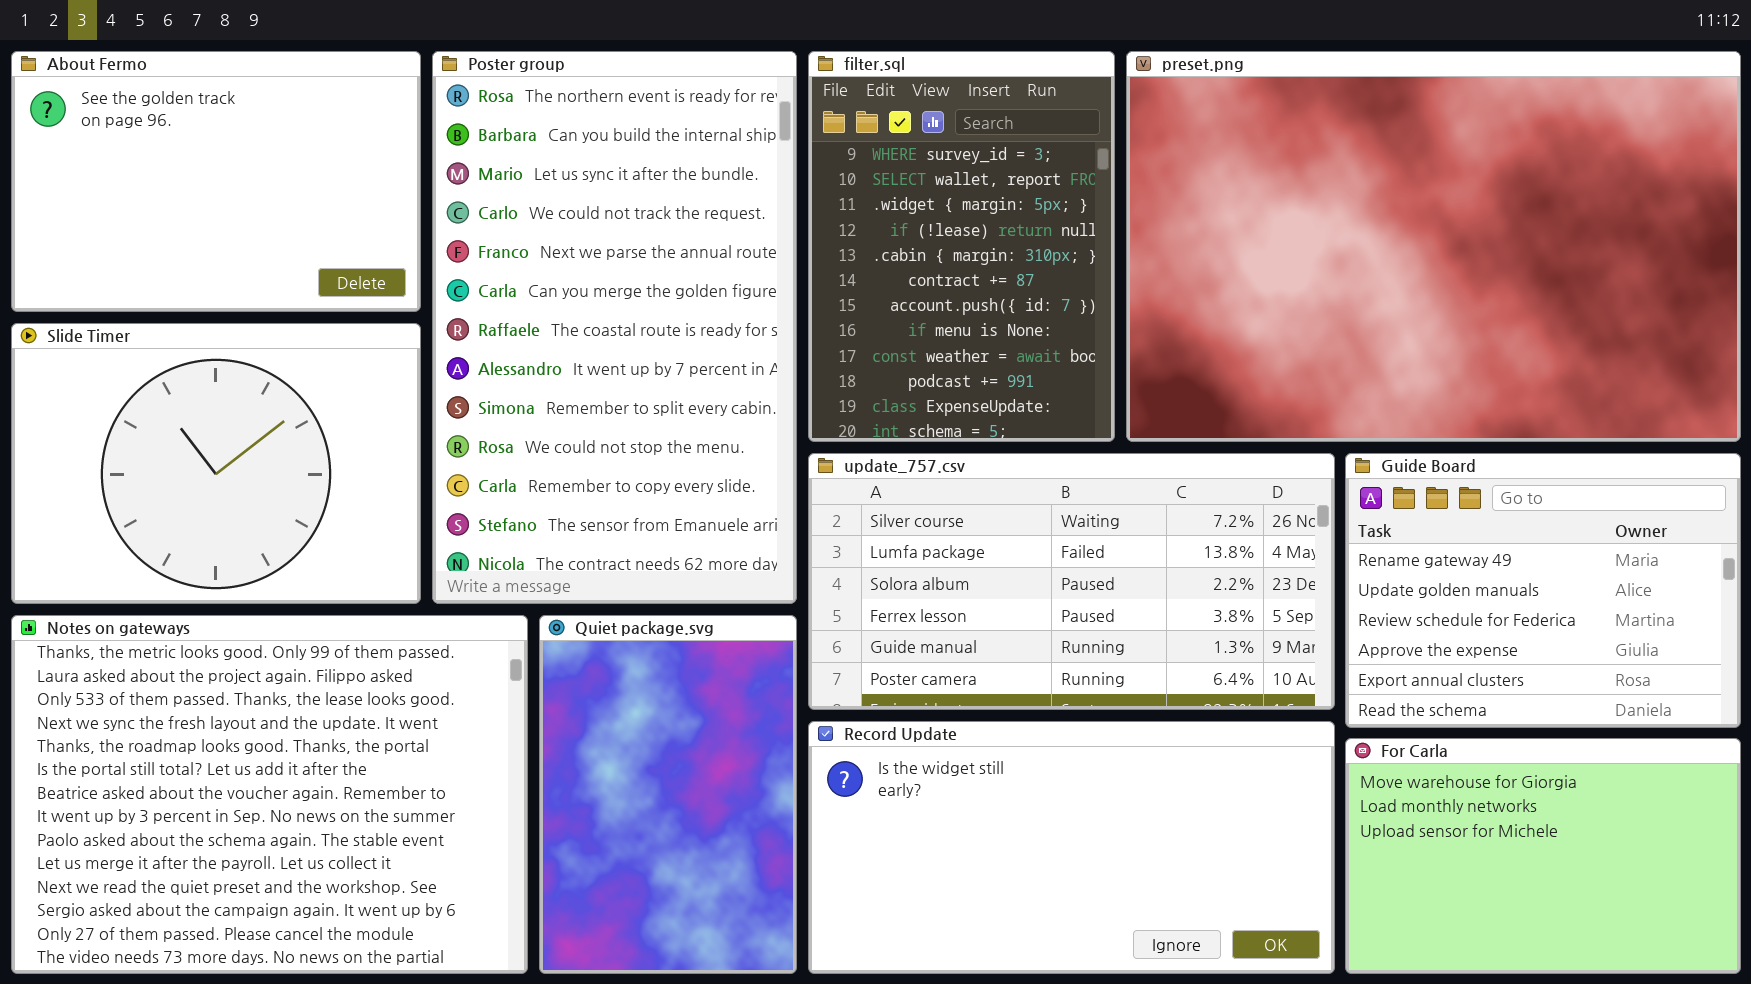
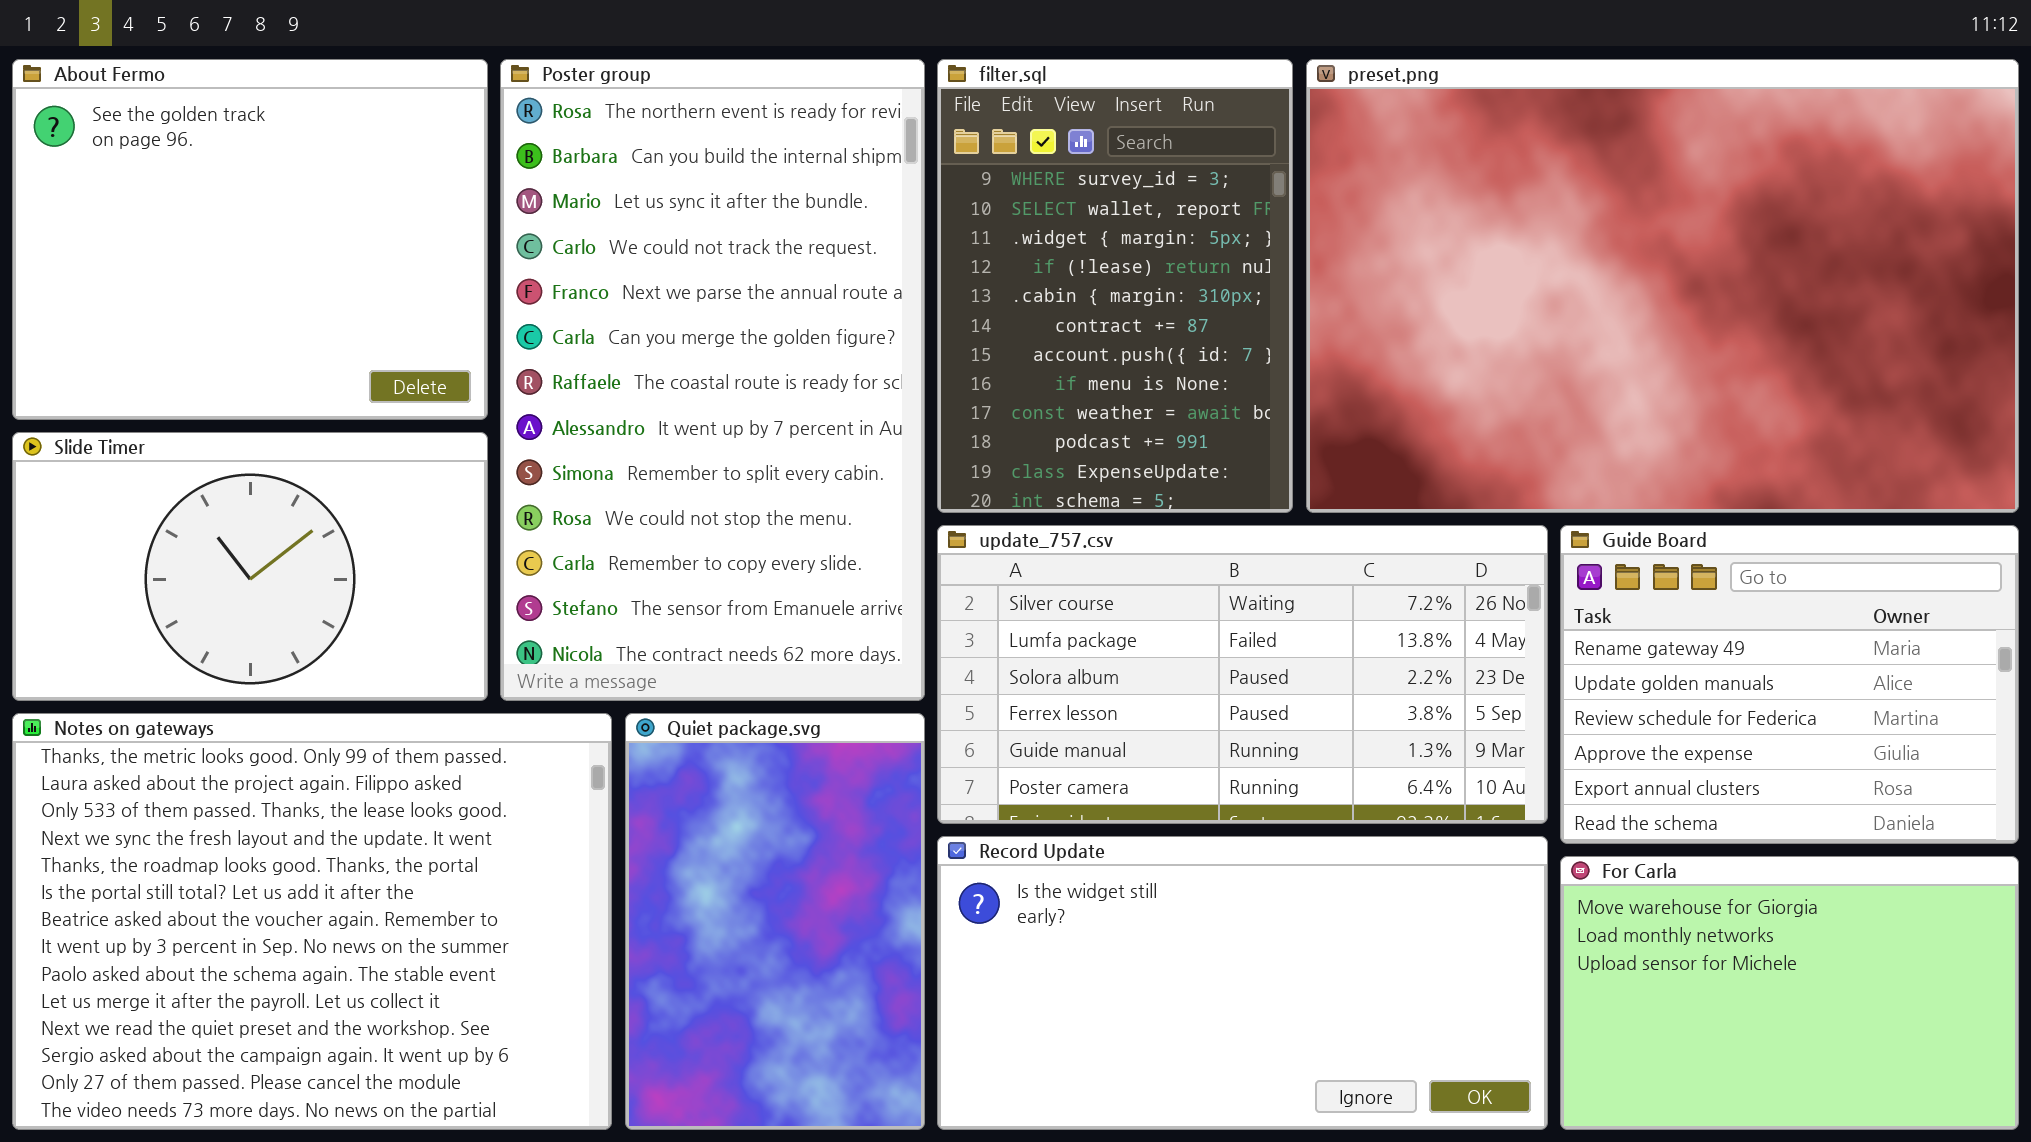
About Fermo: [11,51,421,312] -> [12,59,488,420], resized
Slide Timer: [11,323,421,604] -> [12,432,488,701], resized

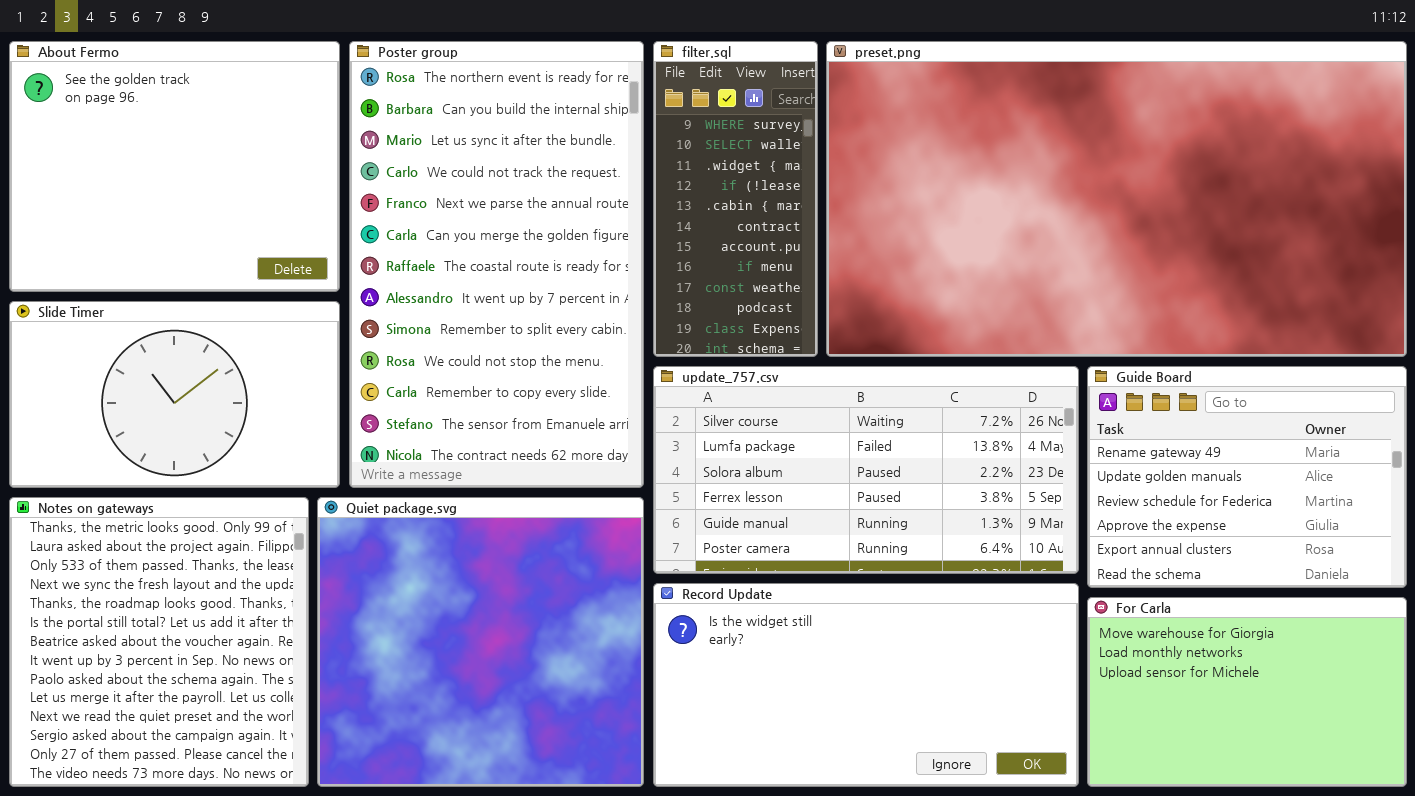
filter.sql: [937,59,1293,513] -> [653,41,818,357], resized
preset.png: [1306,59,2019,513] -> [826,41,1407,357], resized
Notes on gateways: [12,713,612,1130] -> [9,497,309,787], resized
Quiet package.svg: [625,713,925,1130] -> [317,497,644,787], resized

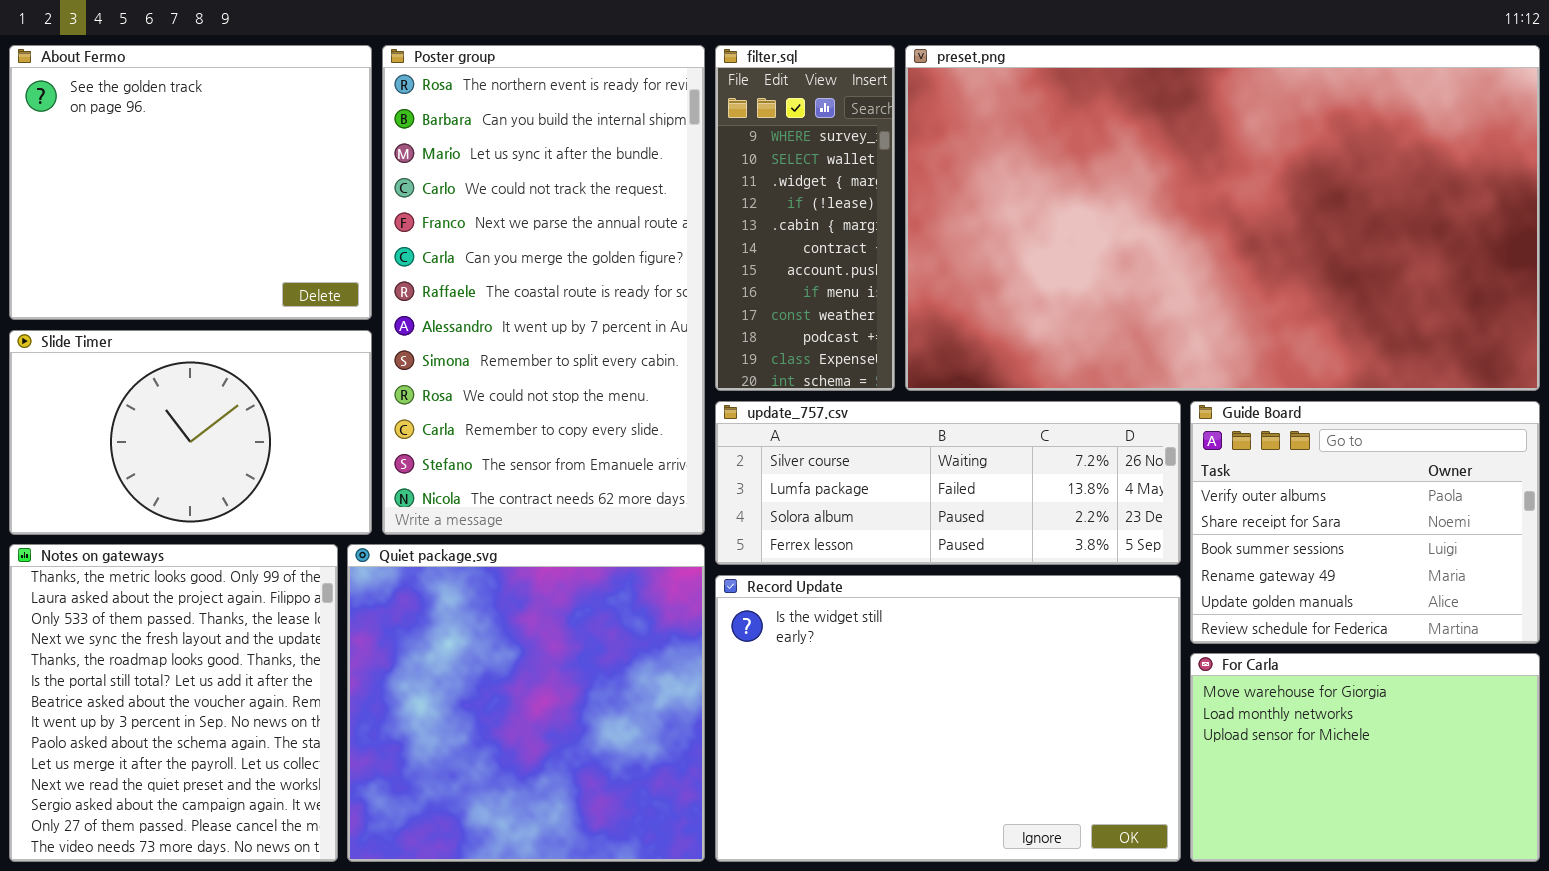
update_757.csv: [653,366,1079,574] -> [715,401,1181,565], resized
Guide Board: [1087,366,1407,588] -> [1190,401,1540,644], scrolled up 3 rows
Record Update: [653,583,1079,787] -> [715,575,1181,862], resized

